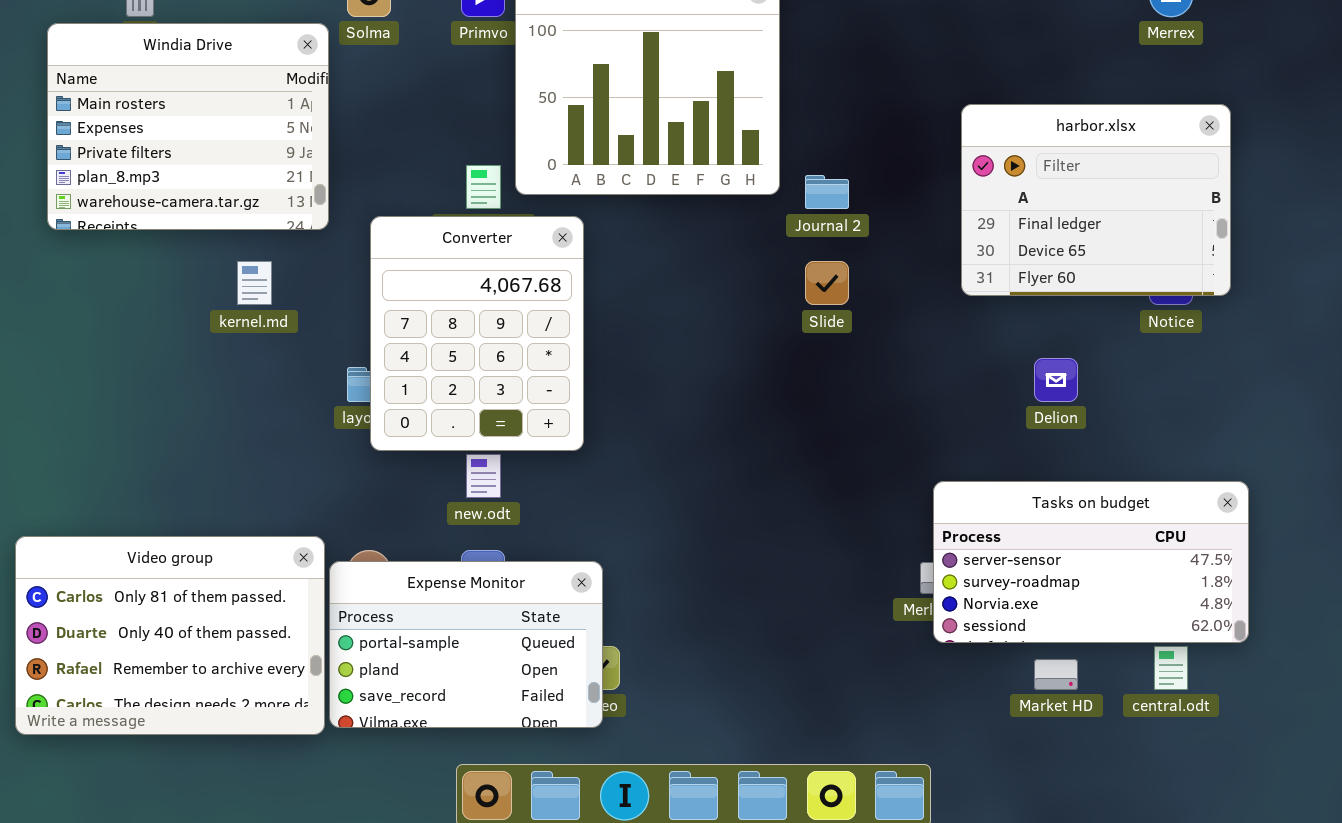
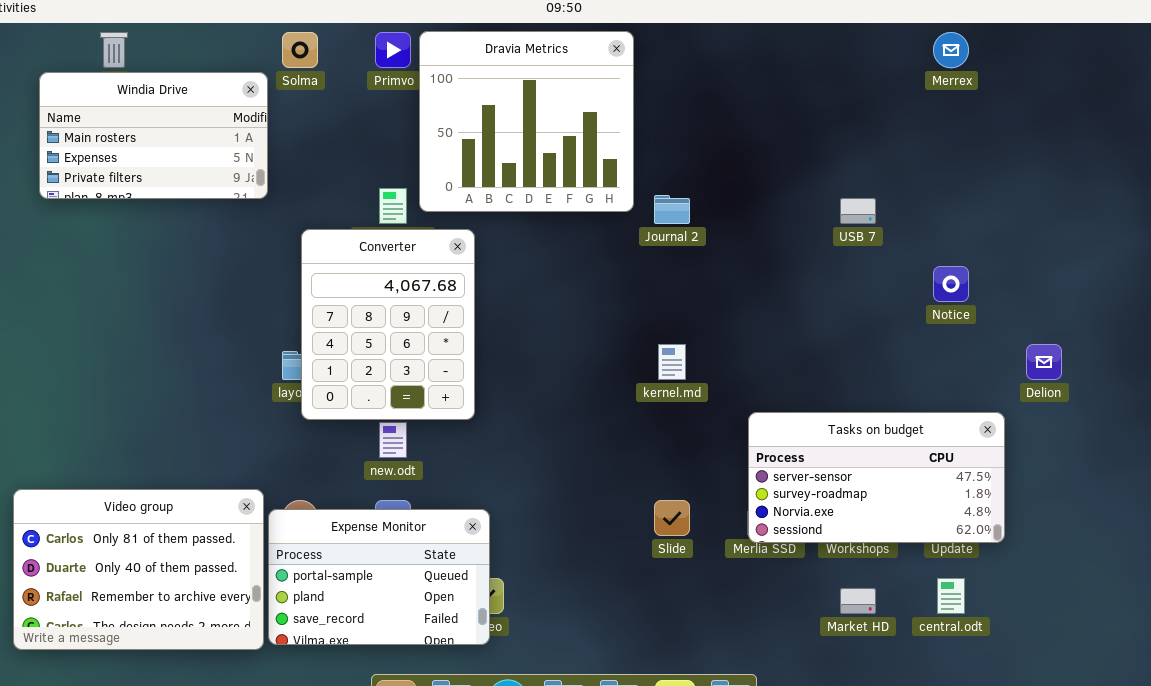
Windia Drive: [47,23,329,230] -> [39,72,268,199], resized
harbor.xlsx: [961,104,1231,296] -> none, closed
kernel.md: [237,261,272,305] -> [658,344,686,380], moved
Slide: [805,261,849,305] -> [654,500,690,536], moved
Delion: [1034,358,1078,402] -> [1026,344,1062,380], moved
Tasks on budget: [933,481,1249,643] -> [748,412,1005,543], moved

